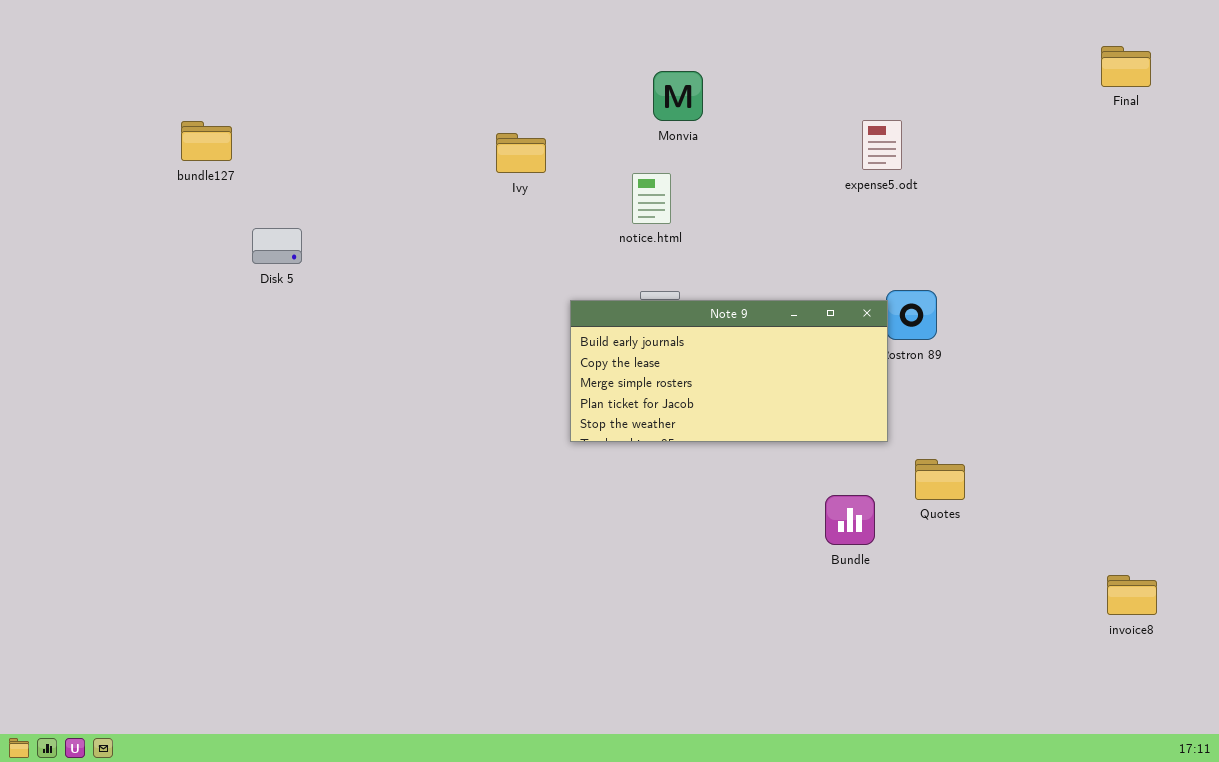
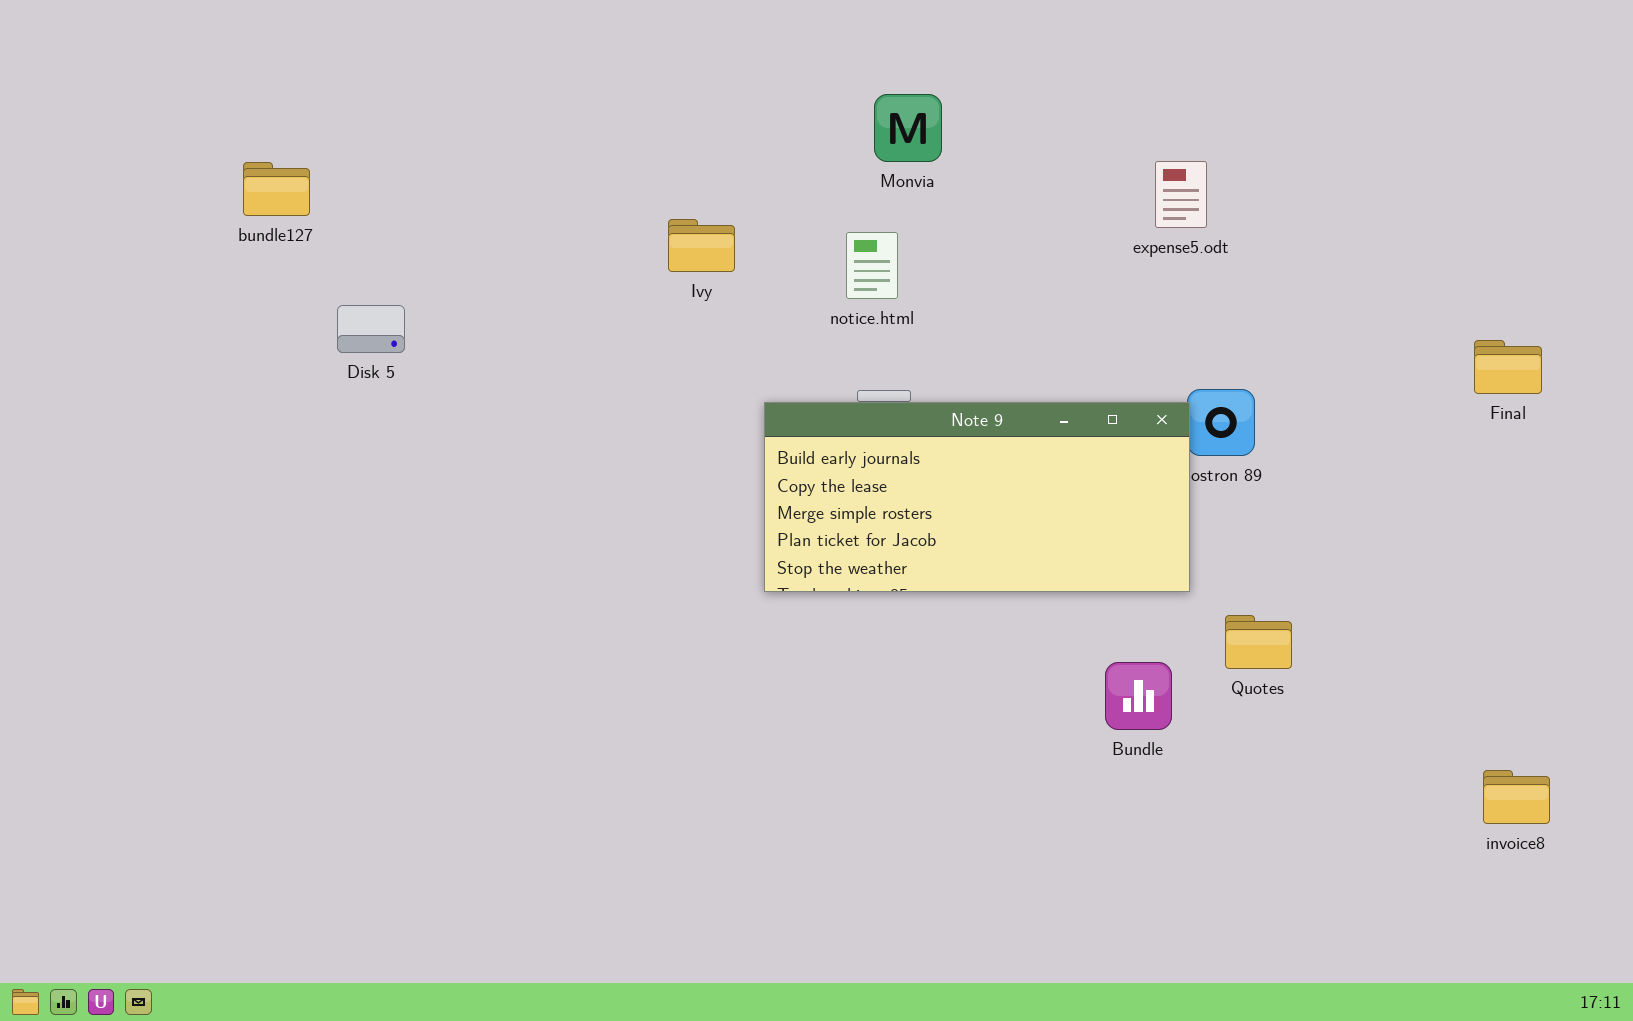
Final: [1101,46,1151,87] -> [1474,340,1542,394], moved
Ivy: [496,133,546,173] -> [668,219,735,272], moved

